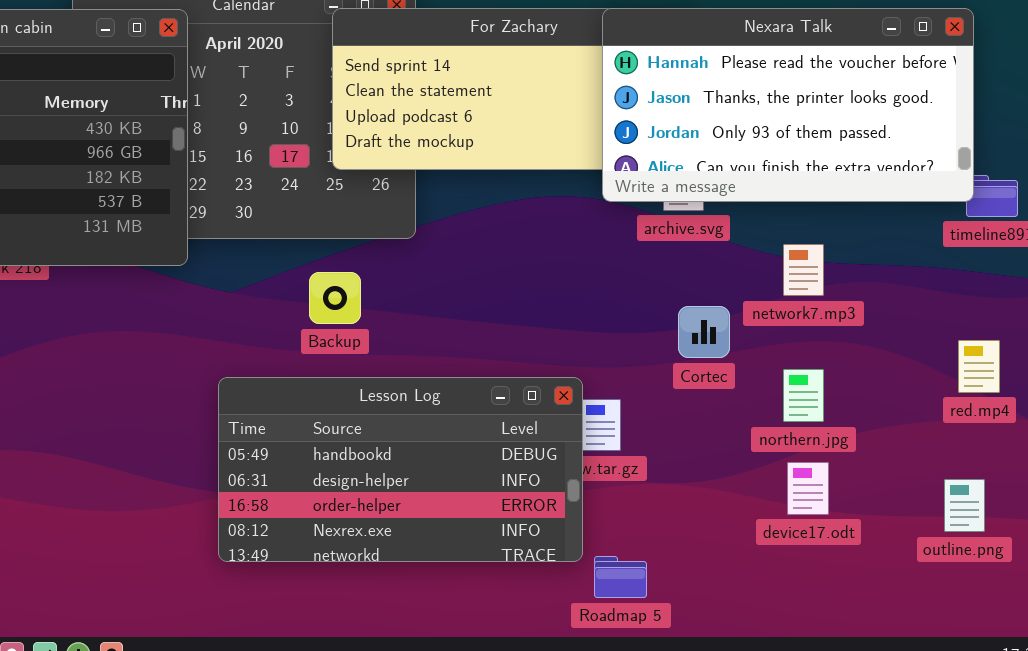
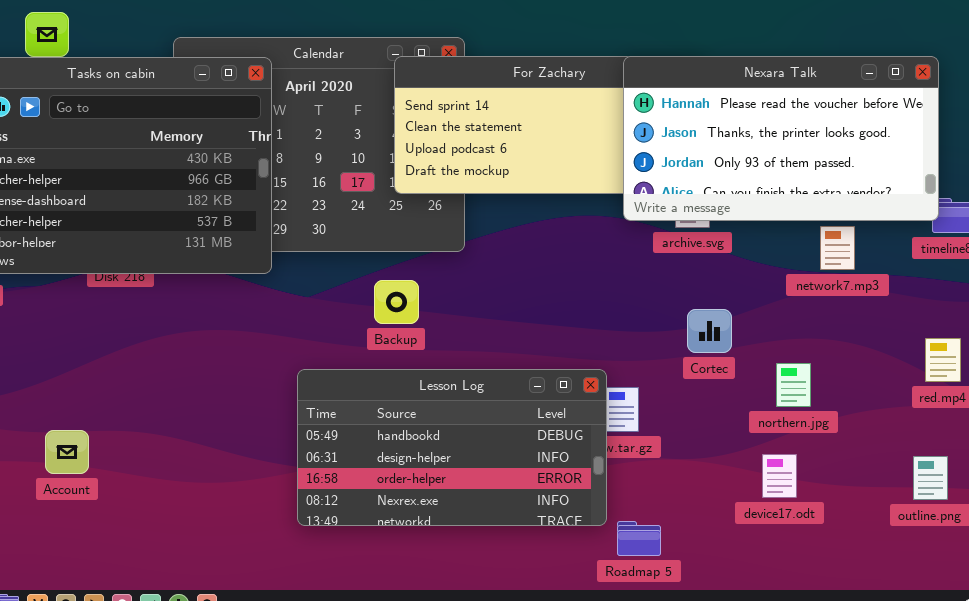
network7.mp3: [783,244,824,296] -> [820,226,855,270], moved
device17.odt: [787,462,829,515] -> [762,454,797,498], moved

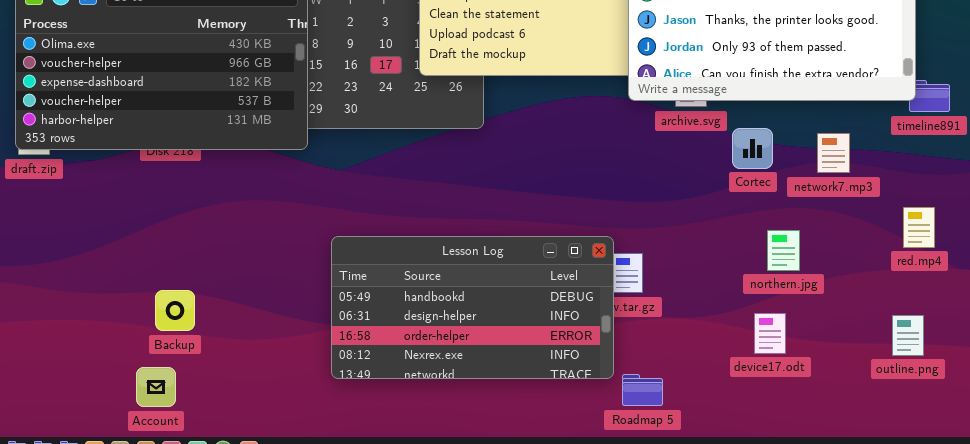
network7.mp3: [820,226,855,270] -> [817,133,850,173], moved
Backup: [374,280,419,324] -> [155,290,195,331], moved
Cortec: [687,309,732,353] -> [732,128,773,169], moved
Account: [45,430,89,474] -> [136,367,176,407], moved

